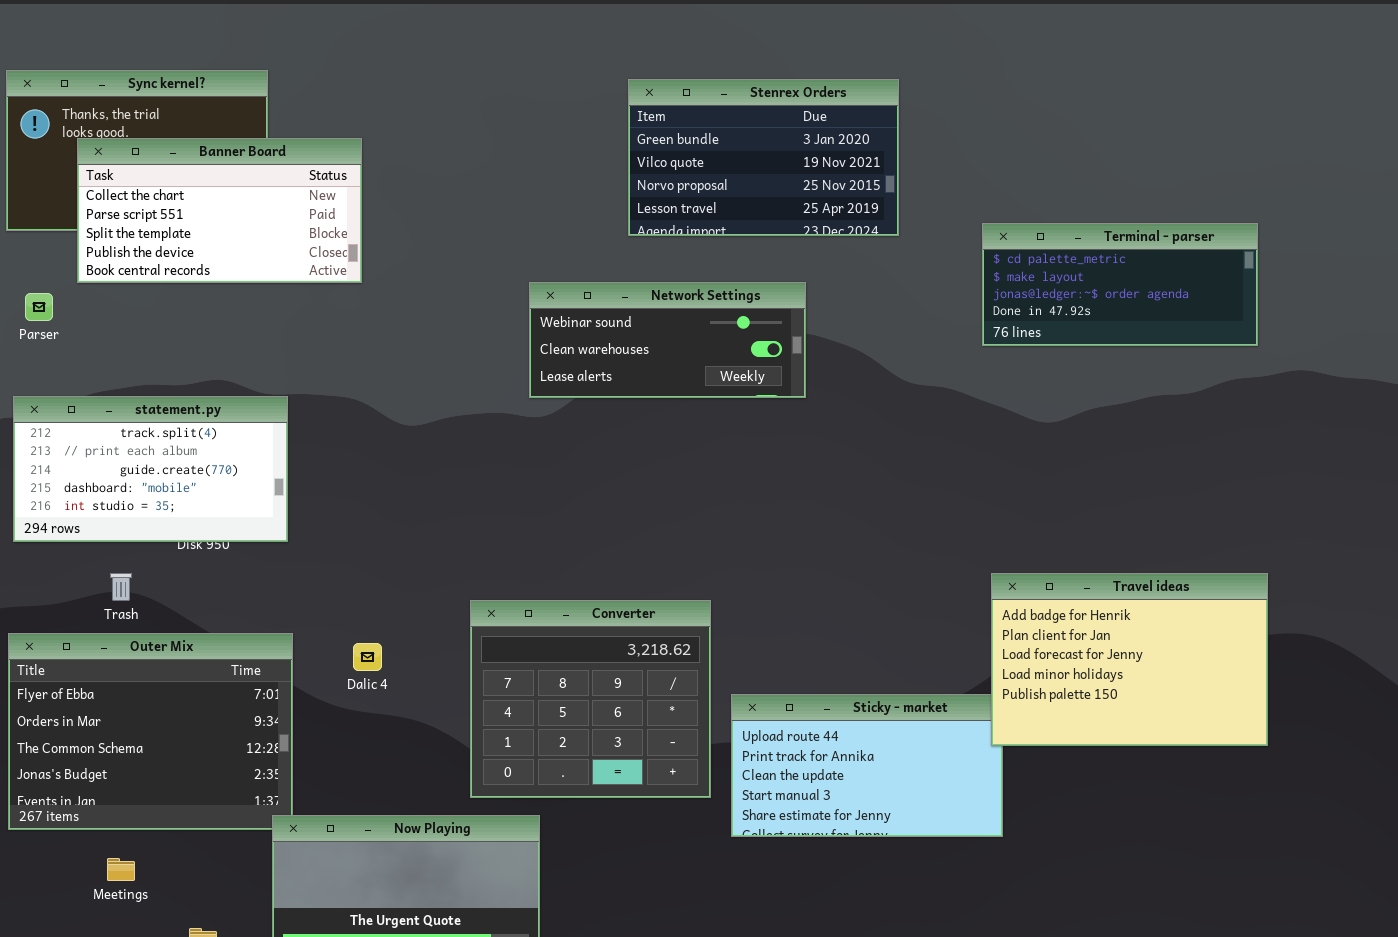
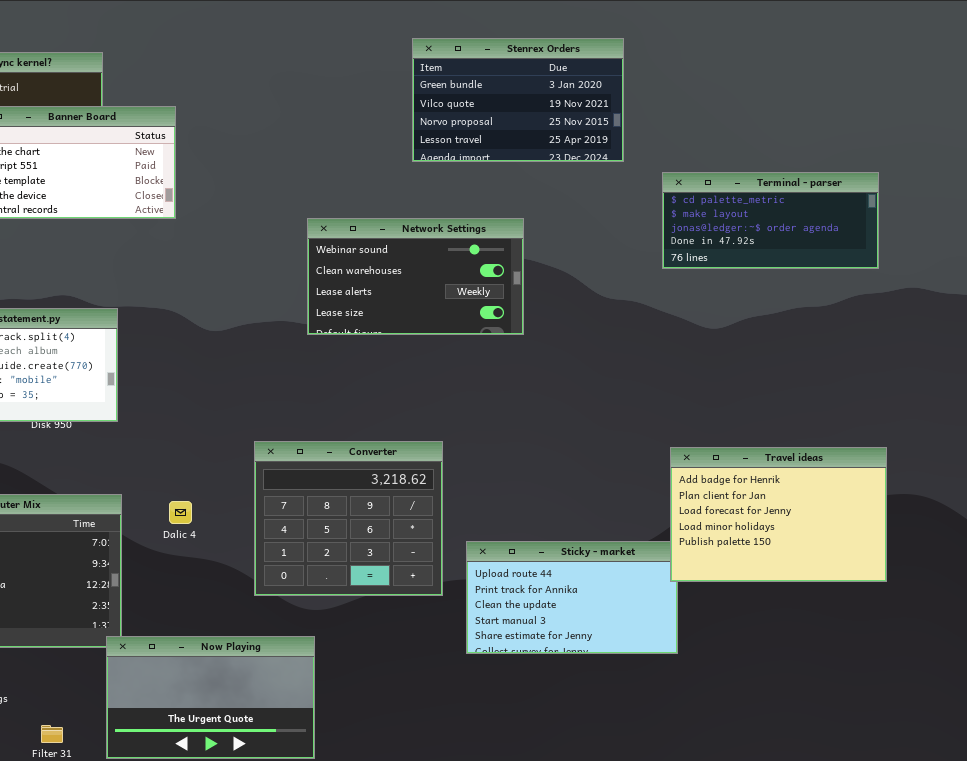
Stenrex Orders: [628,79,899,236] -> [412,38,624,162], moved
Network Settings: [529,282,806,398] -> [307,218,524,335], resized
Converter: [470,600,711,798] -> [254,441,443,596], moved

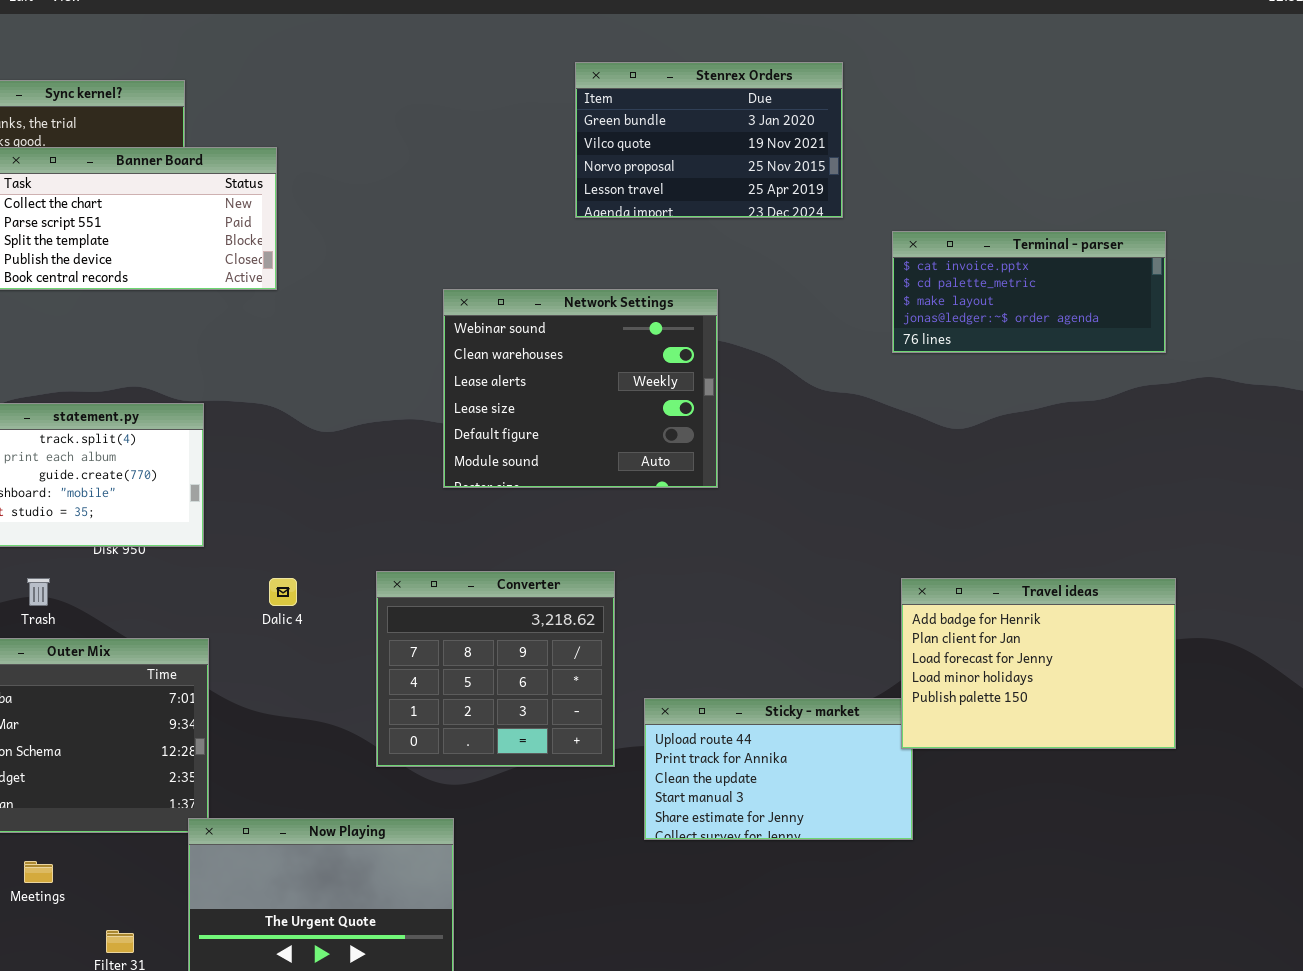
Terminal - parser: [662,172,879,269] -> [892,231,1166,353], scrolled up 1 row
Network Settings: [307,218,524,335] -> [443,289,718,488], resized
Dalic 4: [169,501,192,524] -> [269,578,297,606], moved

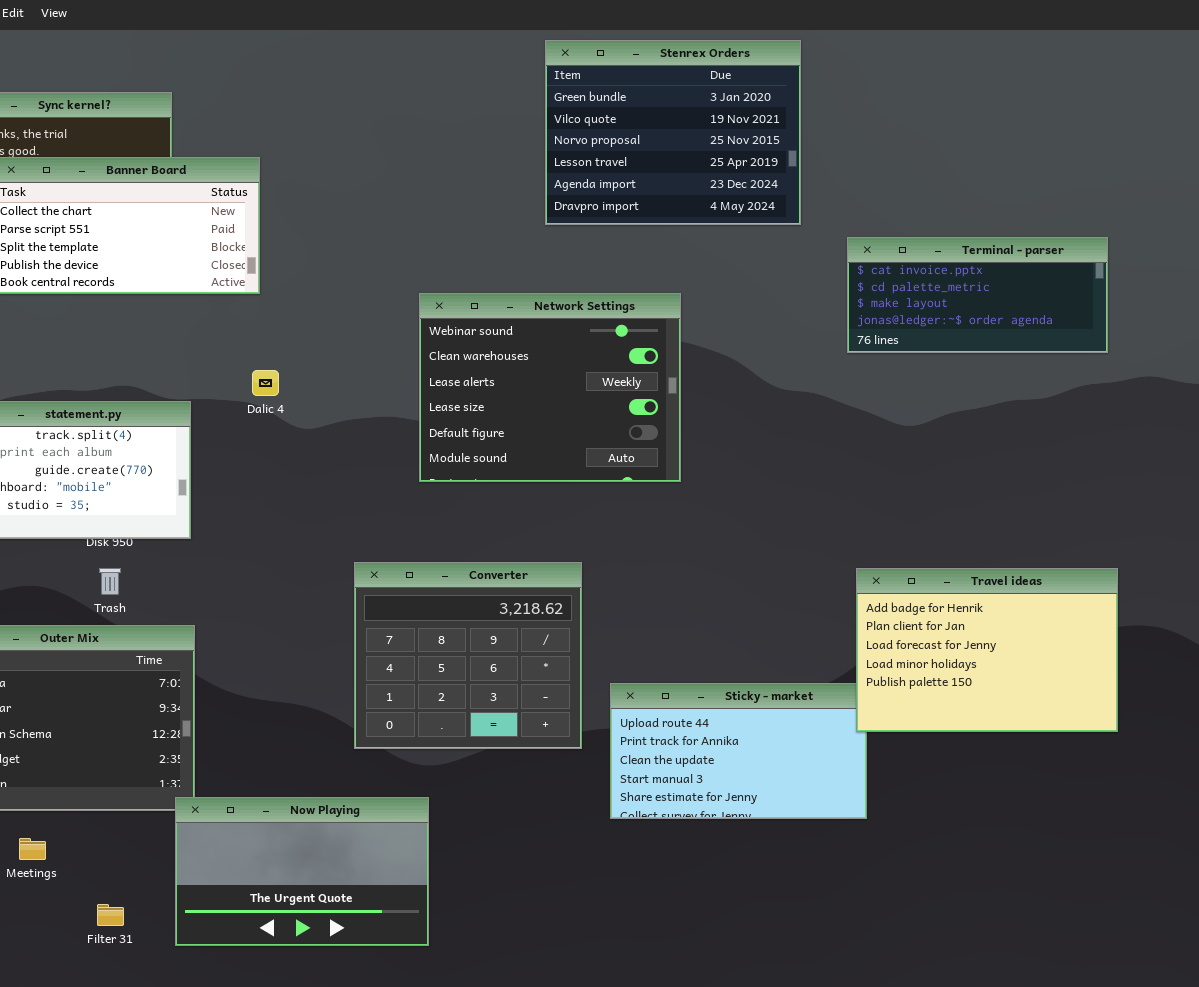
Stenrex Orders: [575,62,843,218] -> [545,40,801,225], resized
Trash: [27,578,50,606] -> [99,568,121,595], moved
Dalic 4: [269,578,297,606] -> [252,370,279,396], moved

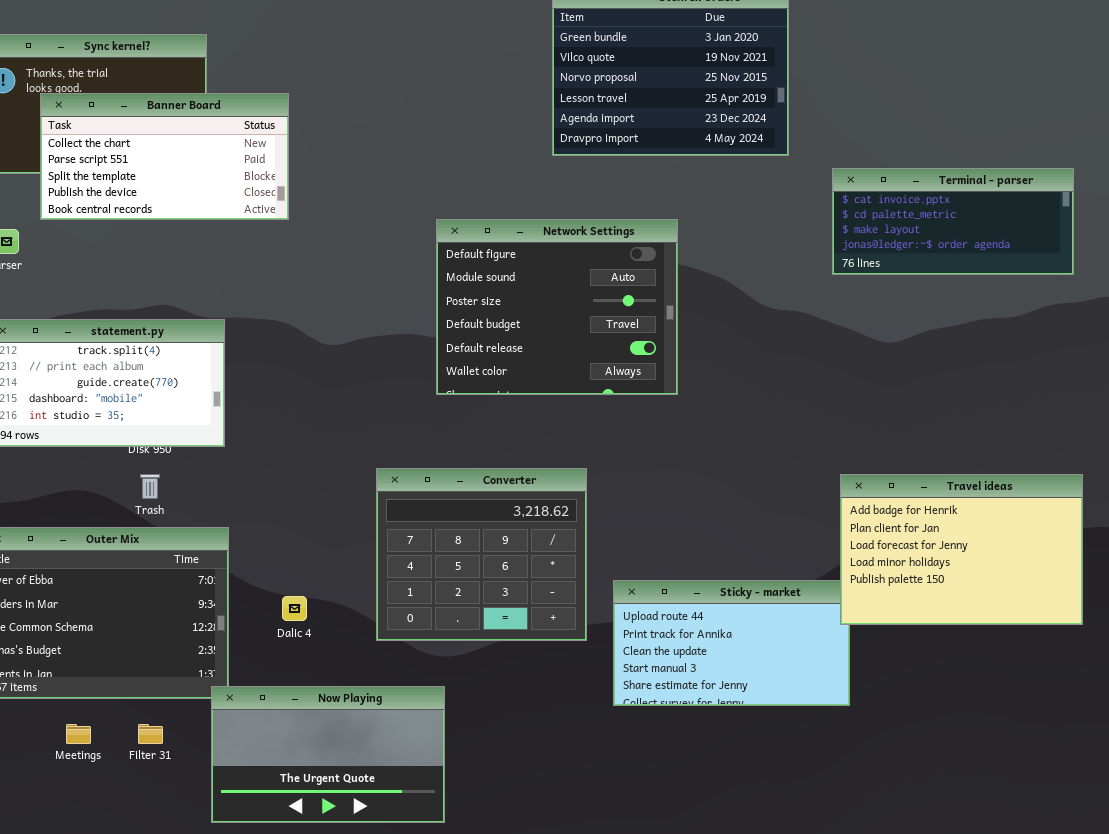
Network Settings: [419,293,681,482] -> [436,219,678,395], scrolled down 4 rows
Dalic 4: [252,370,279,396] -> [282,596,307,621], moved
Filter 31: [97,904,124,926] -> [138,724,163,744], moved

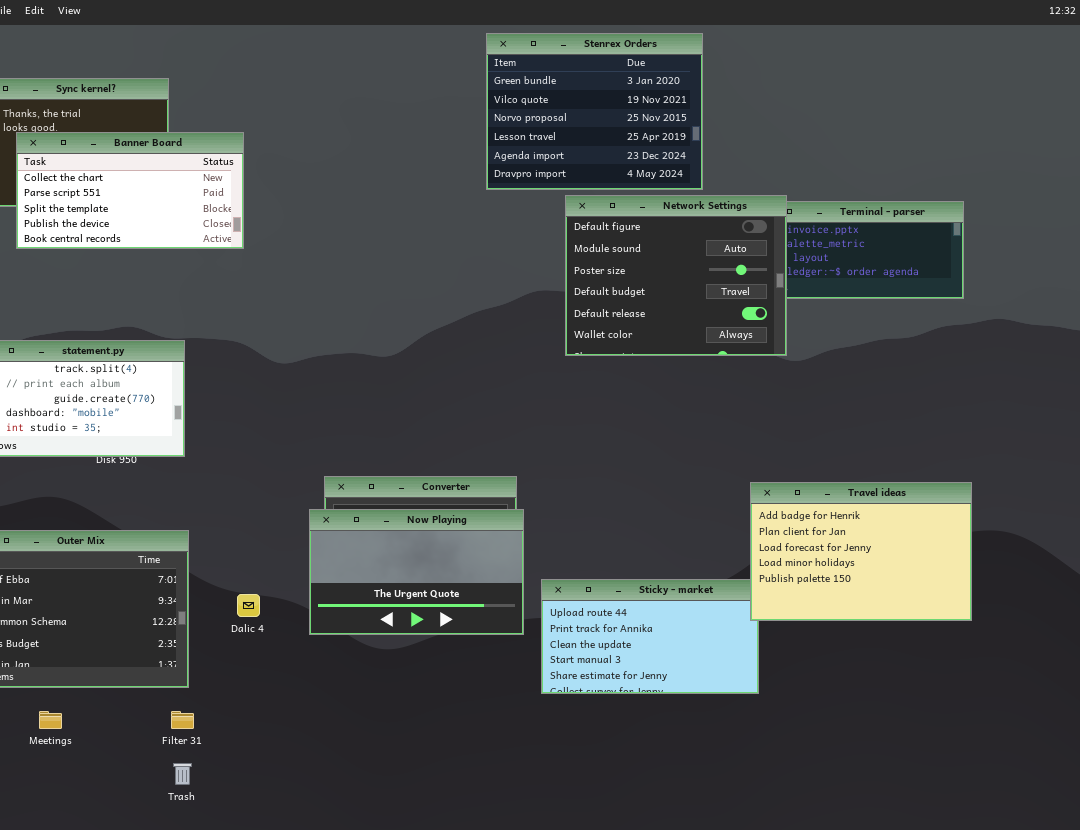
Network Settings: [436,219,678,395] -> [565,195,787,356], moved
Trash: [140,474,160,499] -> [173,763,192,785], moved
Now Playing: [211,686,445,823] -> [309,509,524,635], moved
Filter 31: [138,724,163,744] -> [171,711,194,729], moved

